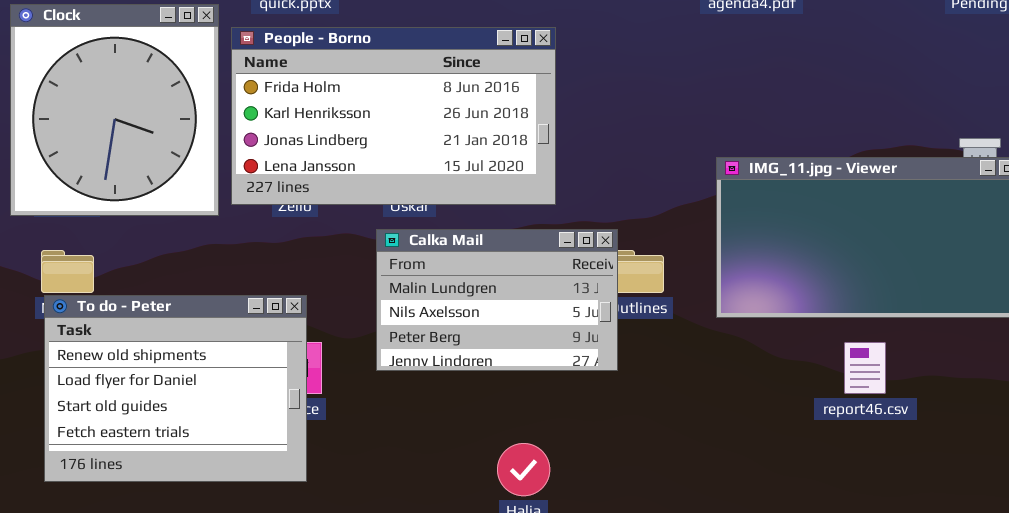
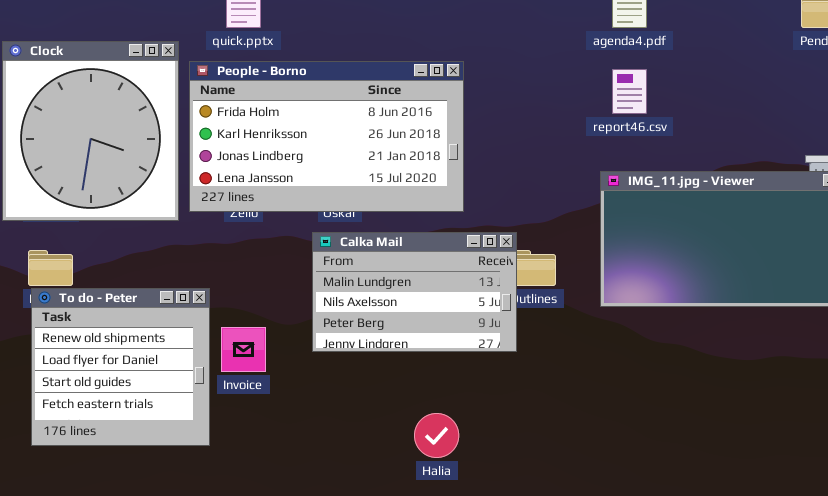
To do - Peter: [44,295,307,482] -> [31,288,210,446], resized
report46.csv: [844,342,886,394] -> [612,69,647,114], moved

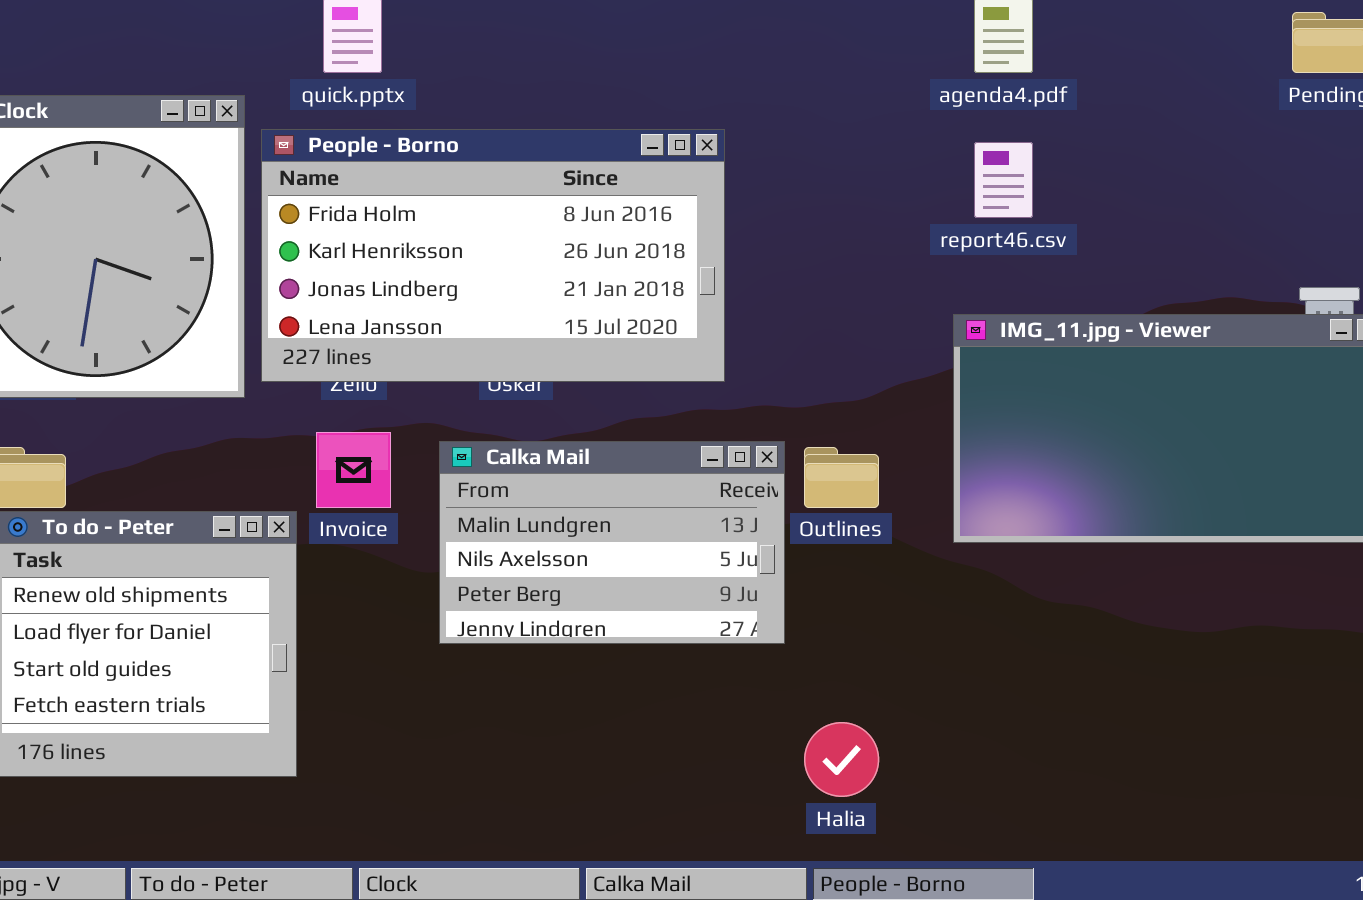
Calka Mail: [312,232,517,352] -> [439,441,785,644], moved
Invoice: [221,327,266,372] -> [316,432,391,508], moved
Halia: [414,413,459,458] -> [804,722,879,797], moved

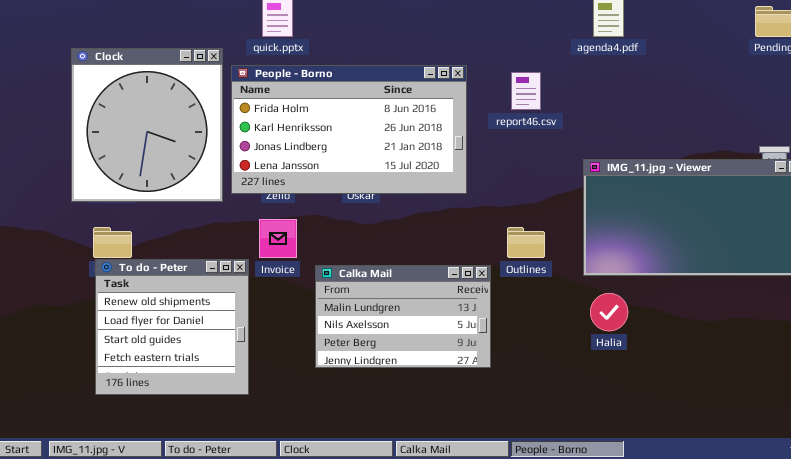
report46.csv: [974,142,1033,218] -> [511,72,541,110], moved
Calka Mail: [439,441,785,644] -> [315,265,491,368], moved
Halia: [804,722,879,797] -> [590,293,628,331], moved

